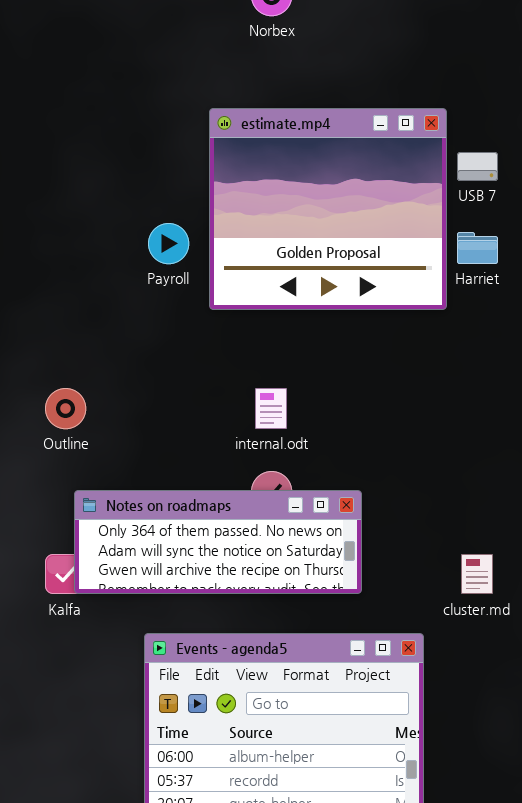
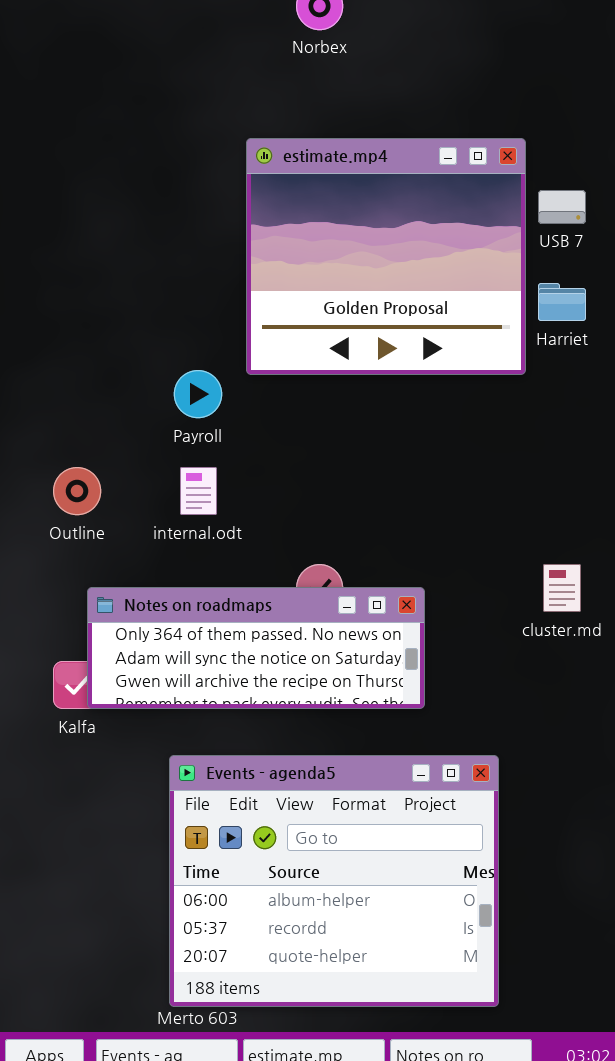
Payroll: [148,223,189,264] -> [174,370,222,418], moved
internal.odt: [255,388,287,429] -> [180,467,217,515], moved
cluster.md: [461,554,493,594] -> [543,564,581,612], moved

